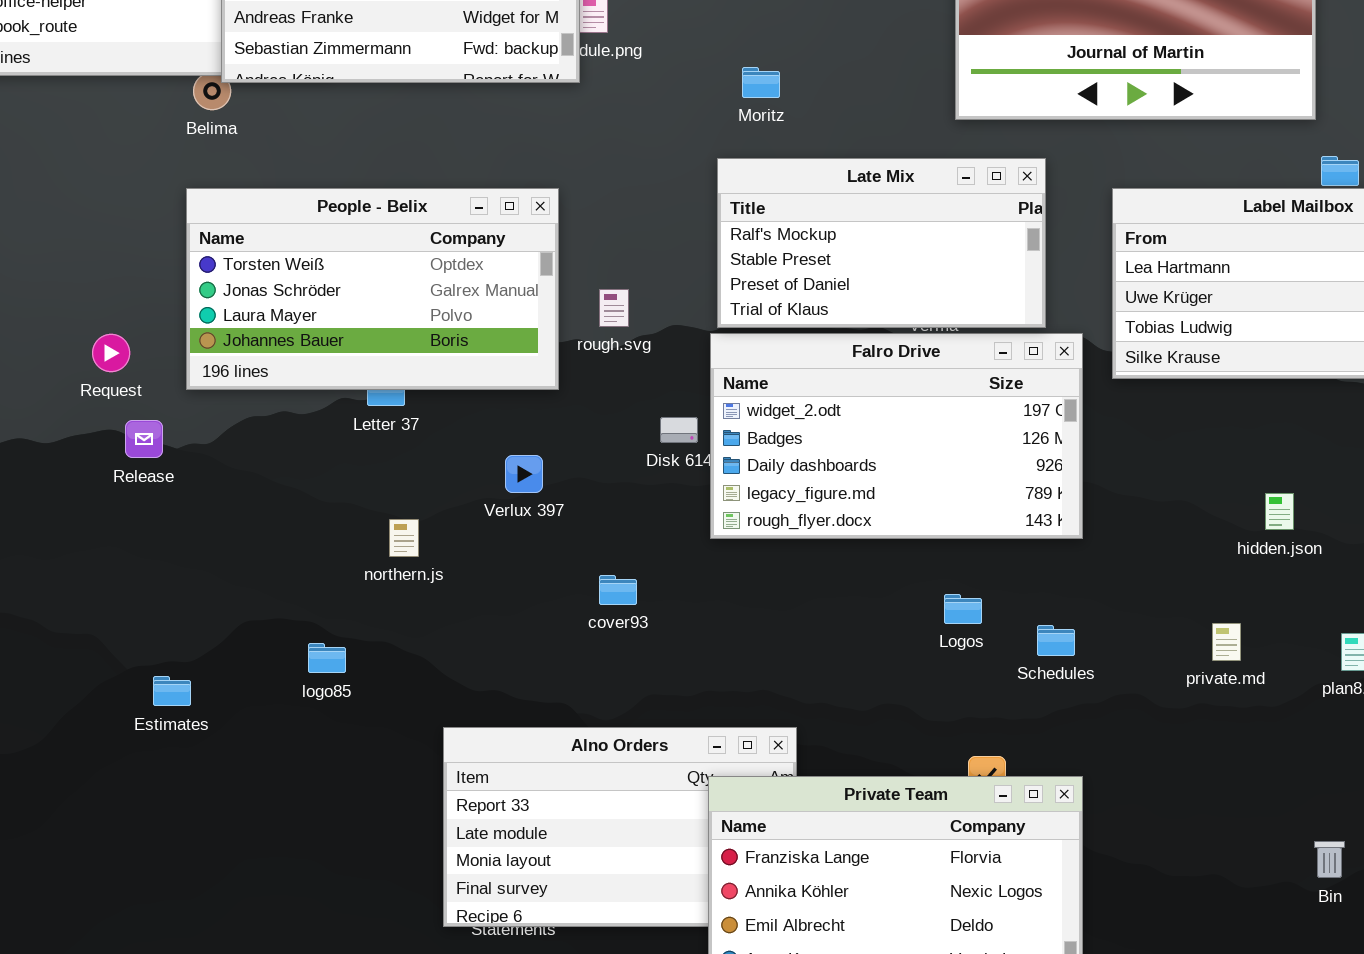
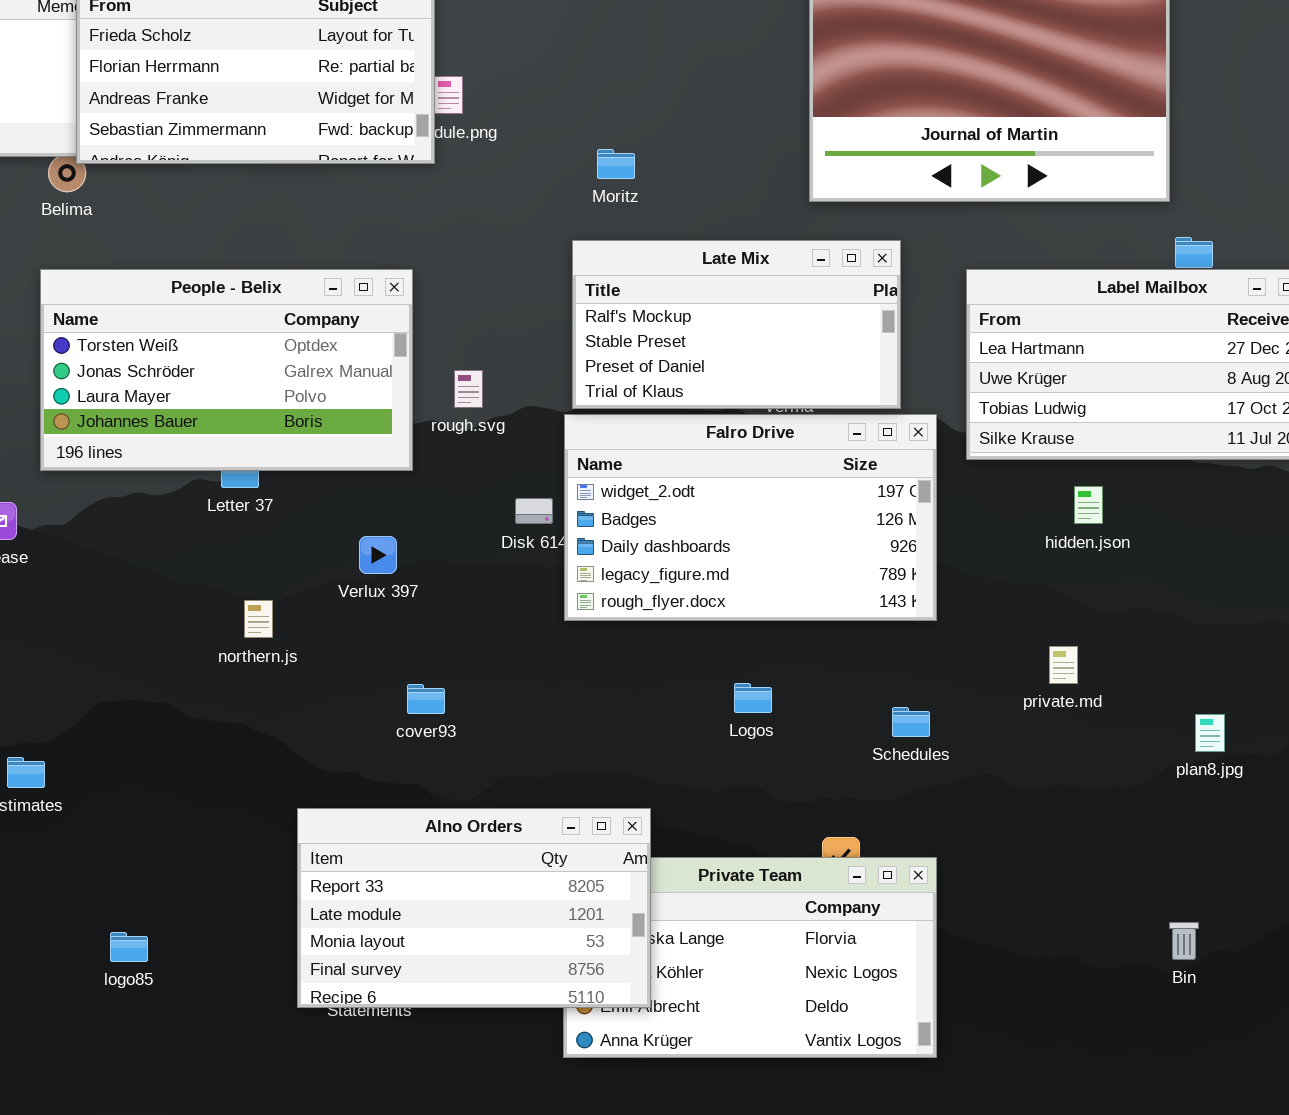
hidden.json: [1265,493,1294,530] -> [1074,486,1103,524], moved
cover93: [599,575,637,605] -> [407,684,445,714], moved
Logos: [944,594,982,624] -> [734,683,772,713], moved
private.md: [1212,623,1241,661] -> [1049,646,1078,684], moved
logo85: [308,643,346,673] -> [110,932,148,962], moved
Alno Orders: [443,727,797,927] -> [297,808,651,1008], raised

